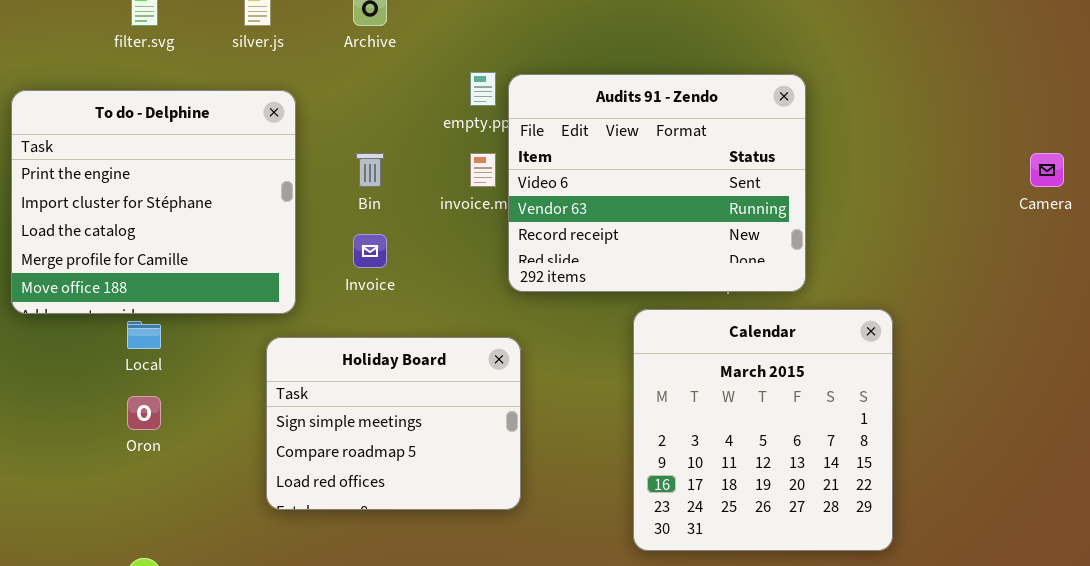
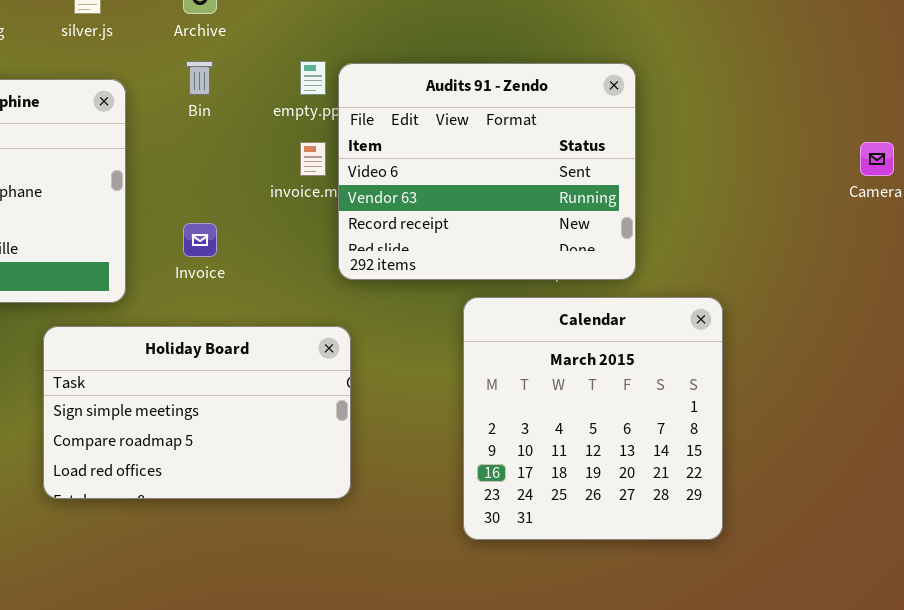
Bin: [356,153,384,187] -> [186,61,213,95], moved
Holiday Board: [266,337,521,510] -> [43,326,351,499], resized

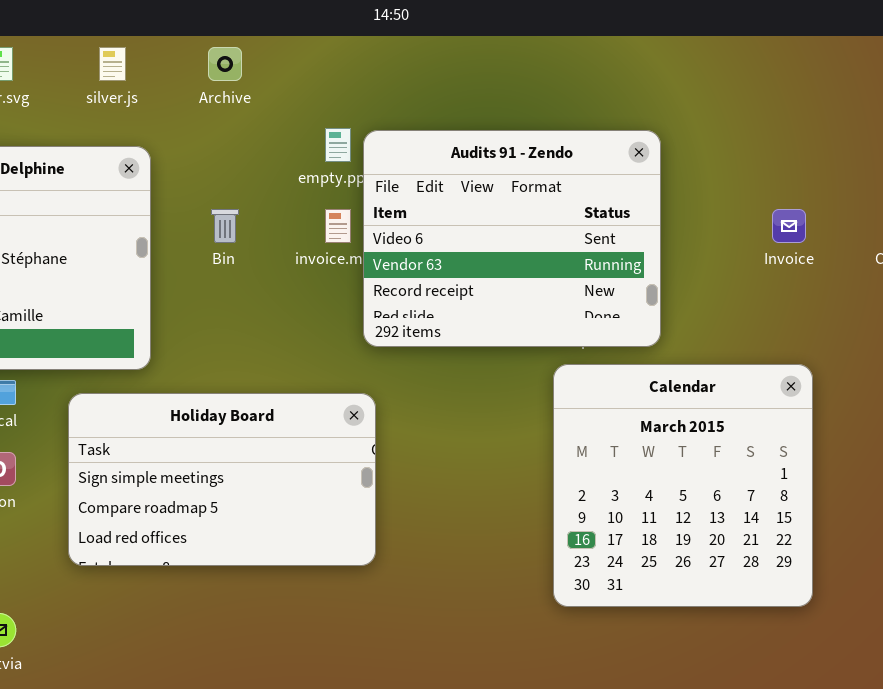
Bin: [186,61,213,95] -> [211,209,239,243], moved
Invoice: [183,223,217,257] -> [772,209,806,243], moved
Calendar: [463,297,723,540] -> [553,364,813,607], moved

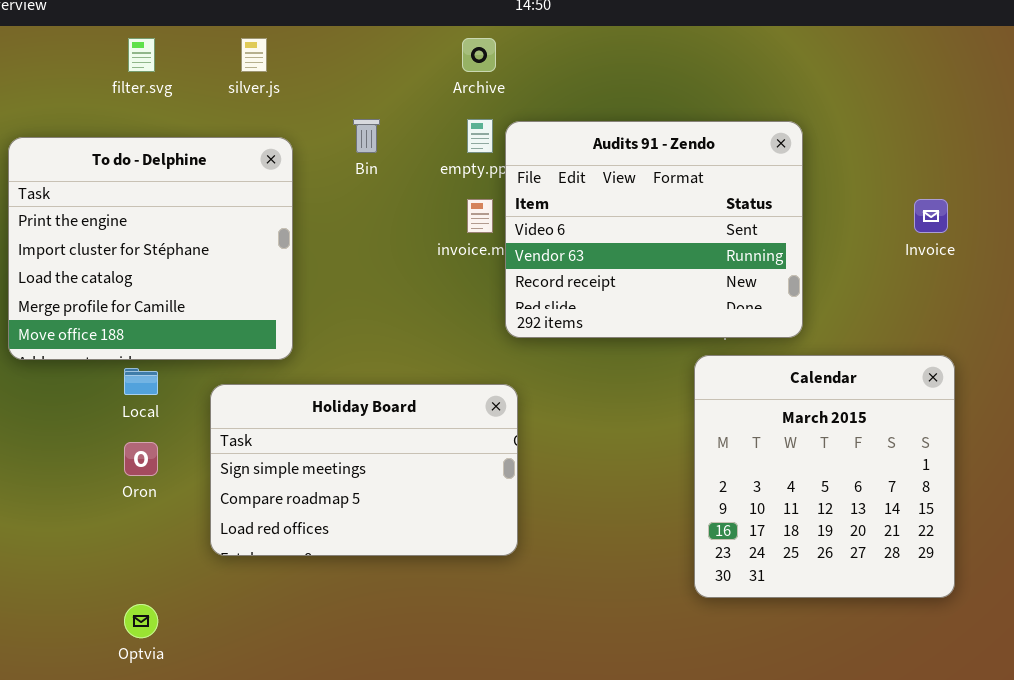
Archive: [208,47,242,81] -> [462,38,496,72], moved
Bin: [211,209,239,243] -> [353,119,380,153], moved

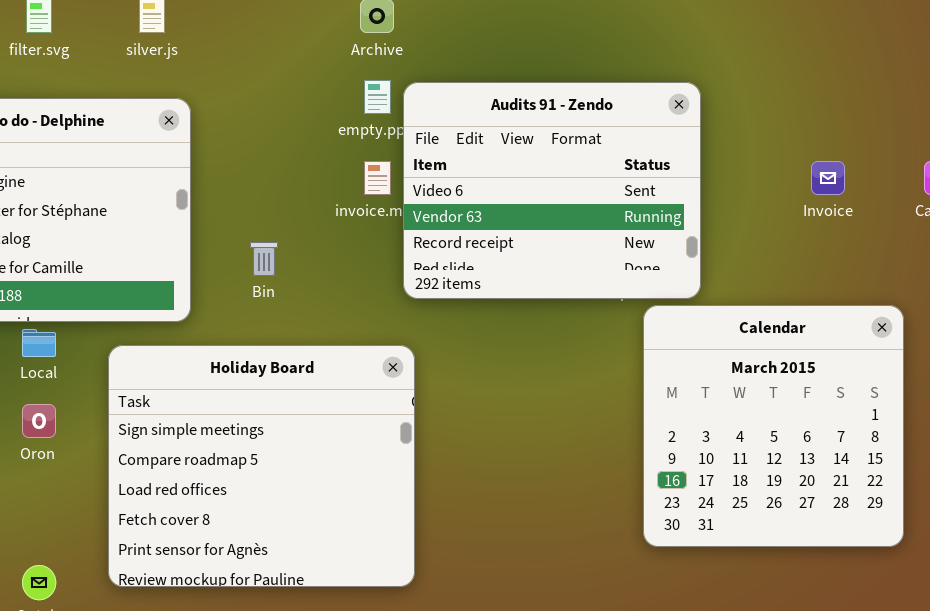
Bin: [353,119,380,153] -> [250,242,278,276], moved
Calendar: [694,355,955,598] -> [643,305,904,547], moved
Holiday Board: [210,384,518,556] -> [108,345,415,587], resized

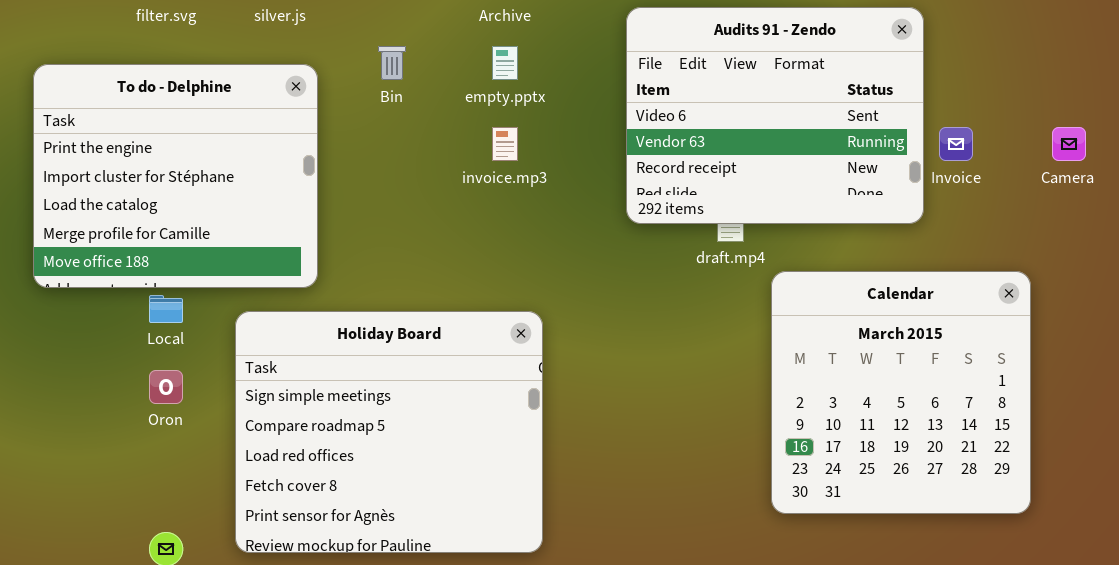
Audits 91 - Zendo: [403,82,701,299] -> [626,7,924,224], moved
Bin: [250,242,278,276] -> [378,46,406,80], moved

